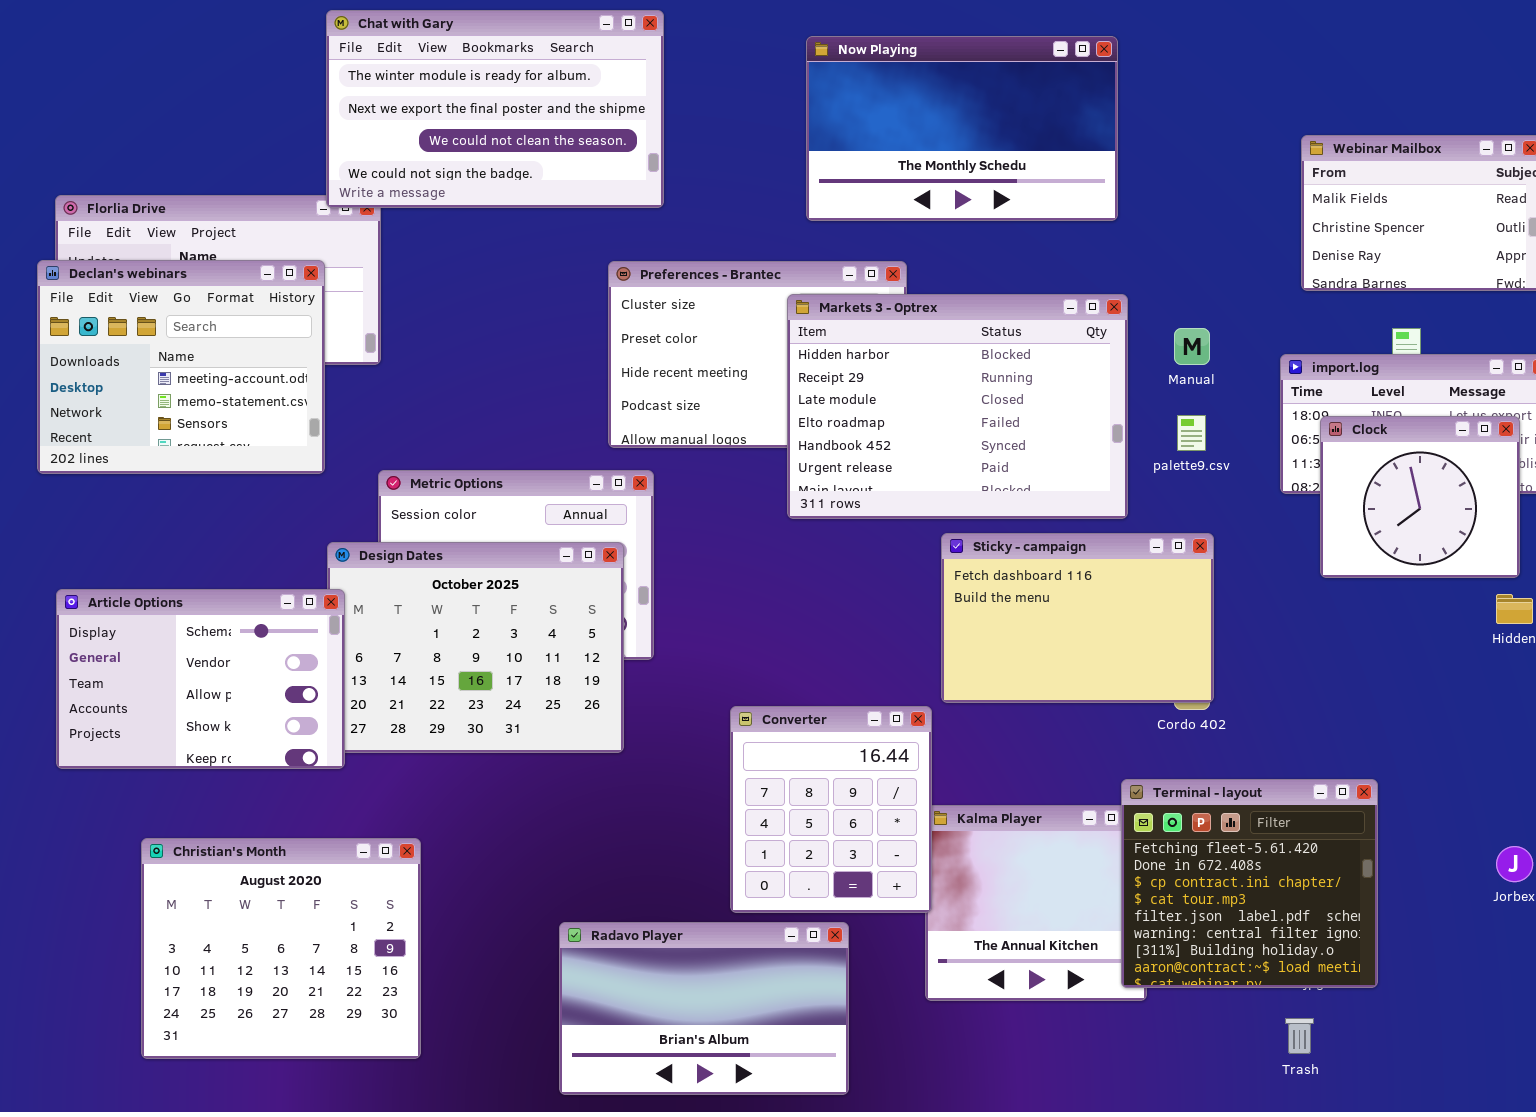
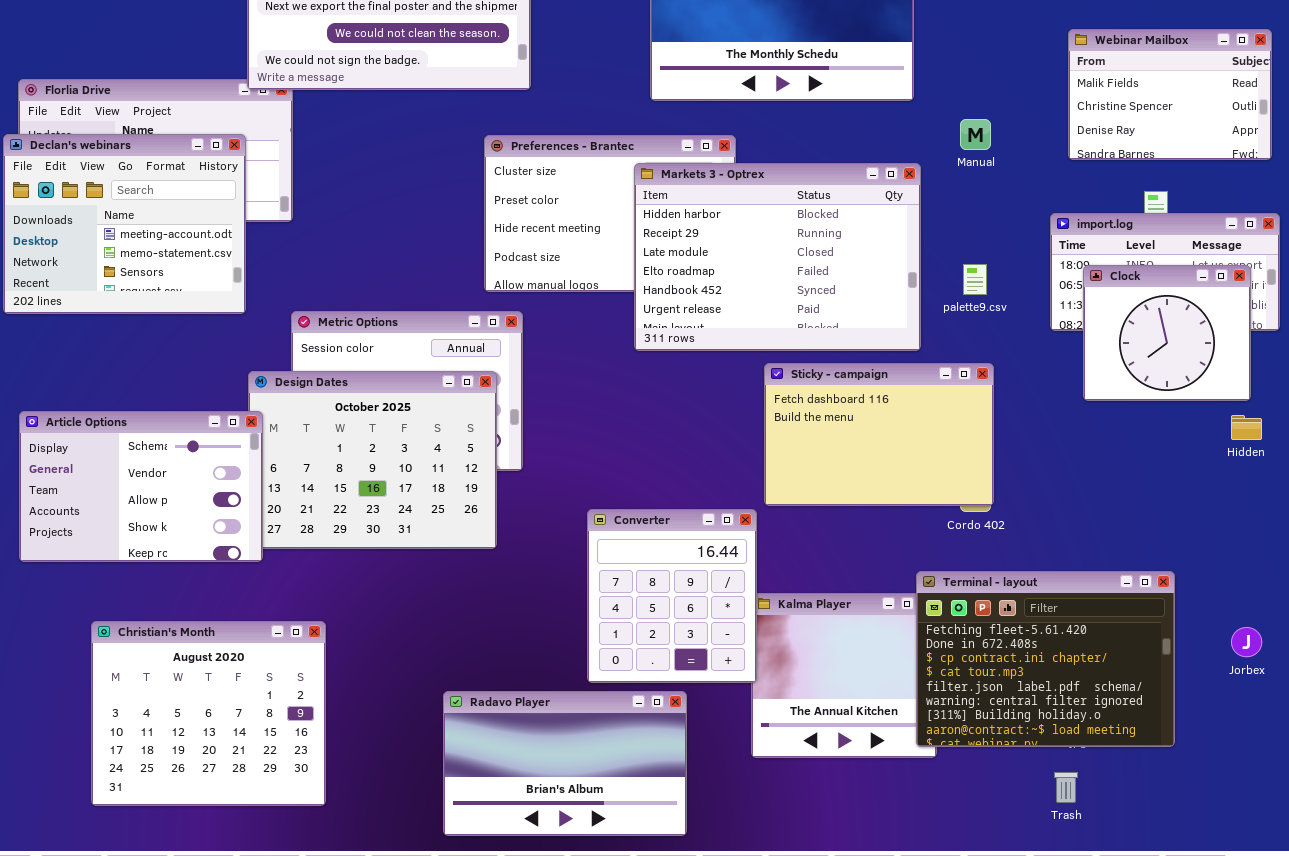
Manual: [1174,328,1210,365] -> [960,119,991,150], moved
Terminal - layout: [1121,779,1378,988] -> [916,571,1175,747], resized

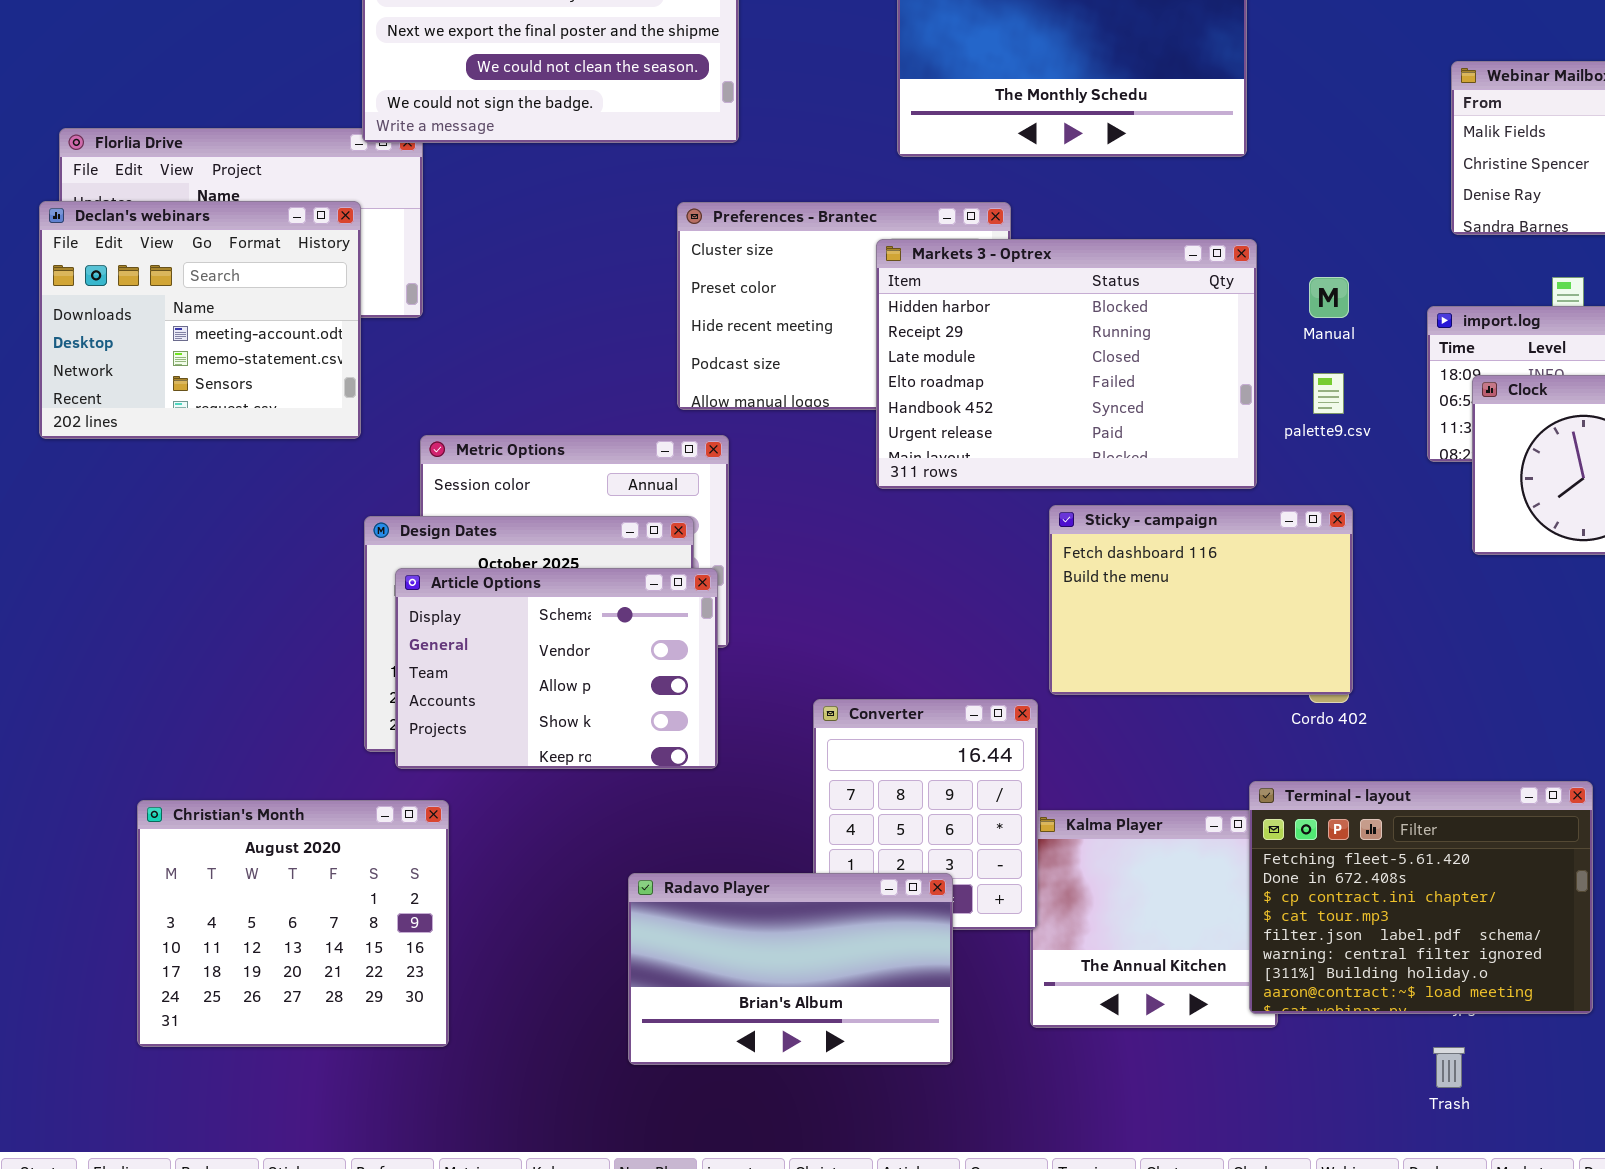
Manual: [960,119,991,150] -> [1309,277,1349,318], moved
Article Options: [19,411,263,562] -> [395,568,718,769], moved
Christian's Month: [91,621,326,806] -> [137,800,449,1047], moved
Radavo Player: [443,691,687,836] -> [628,873,953,1065], moved

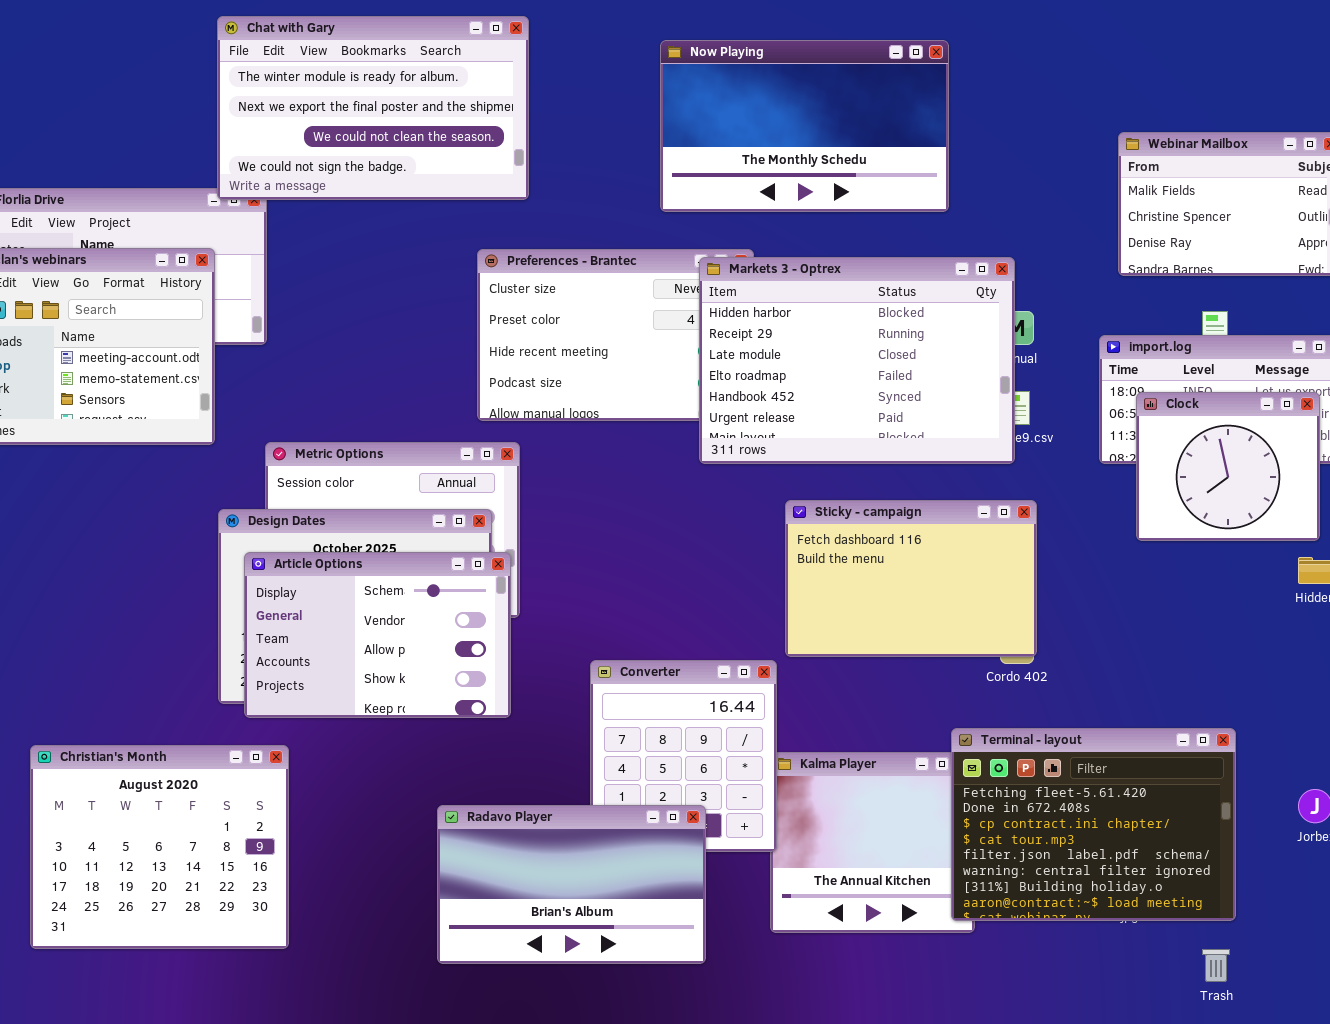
Markets 3 - Optrex: [876,239,1257,489] -> [699,257,1015,464], moved
Trash: [1433,1047,1465,1088] -> [1202,949,1230,982], moved

